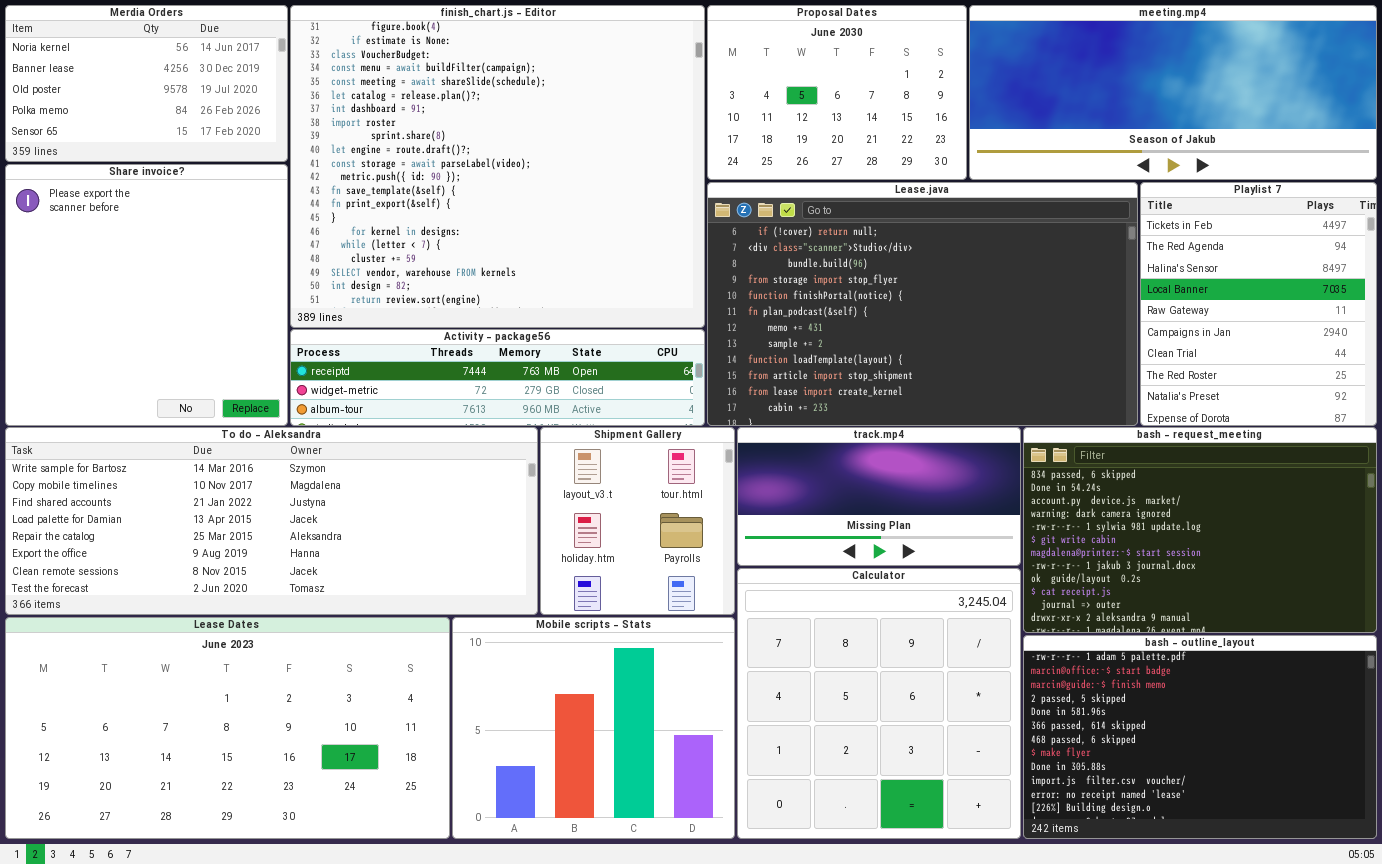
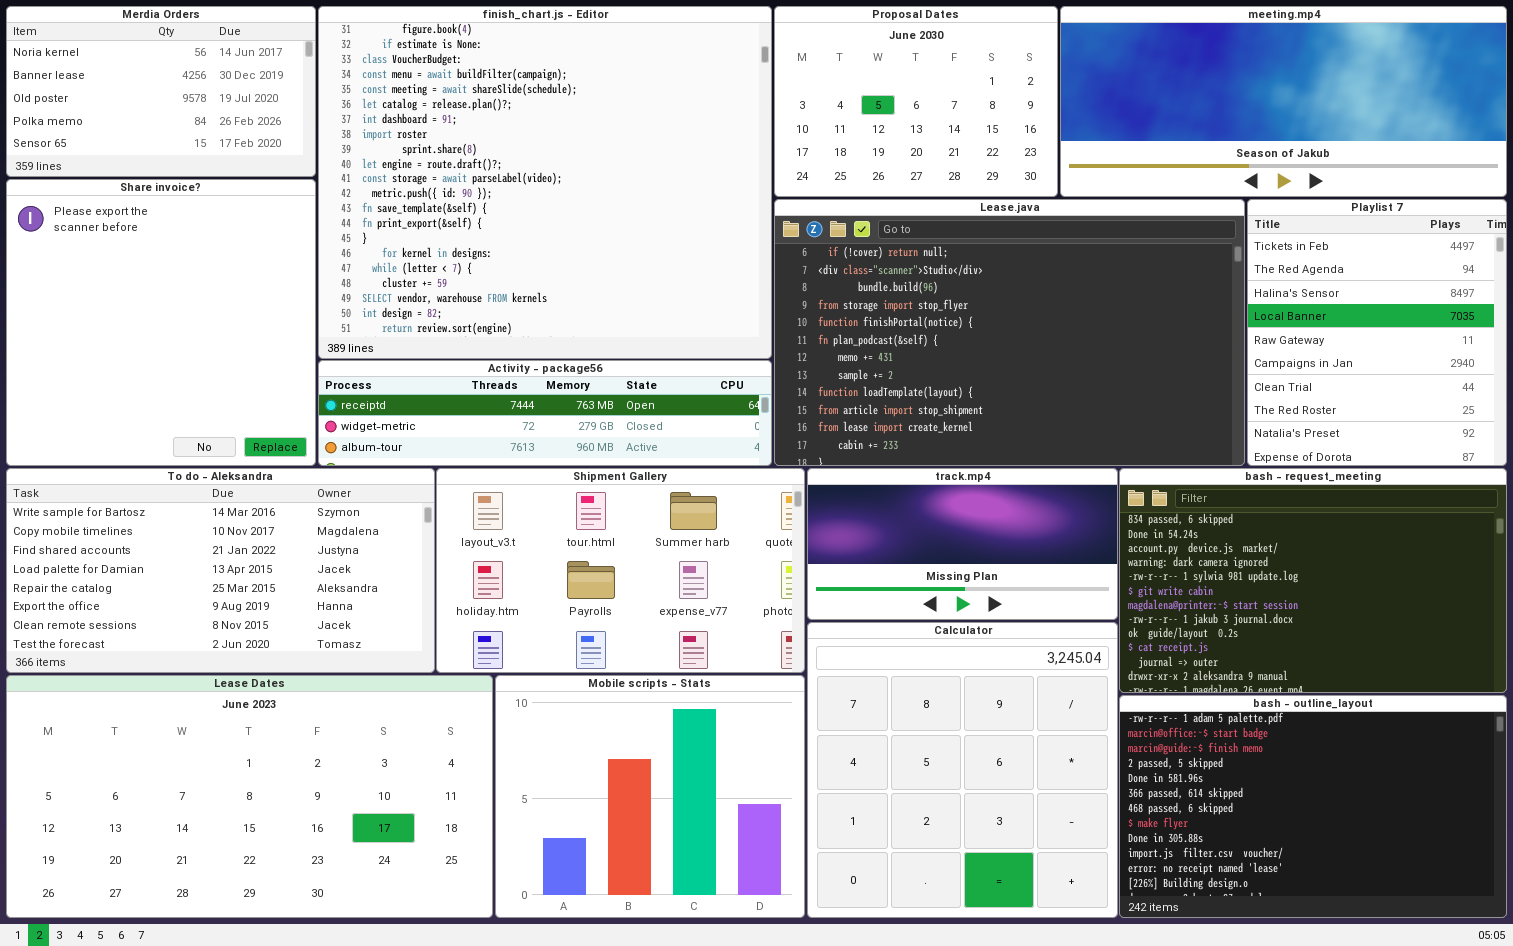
To do - Aleksandra: [5,427,538,615] -> [6,468,435,673], resized
Shipment Gallery: [540,427,735,615] -> [436,468,805,673], resized

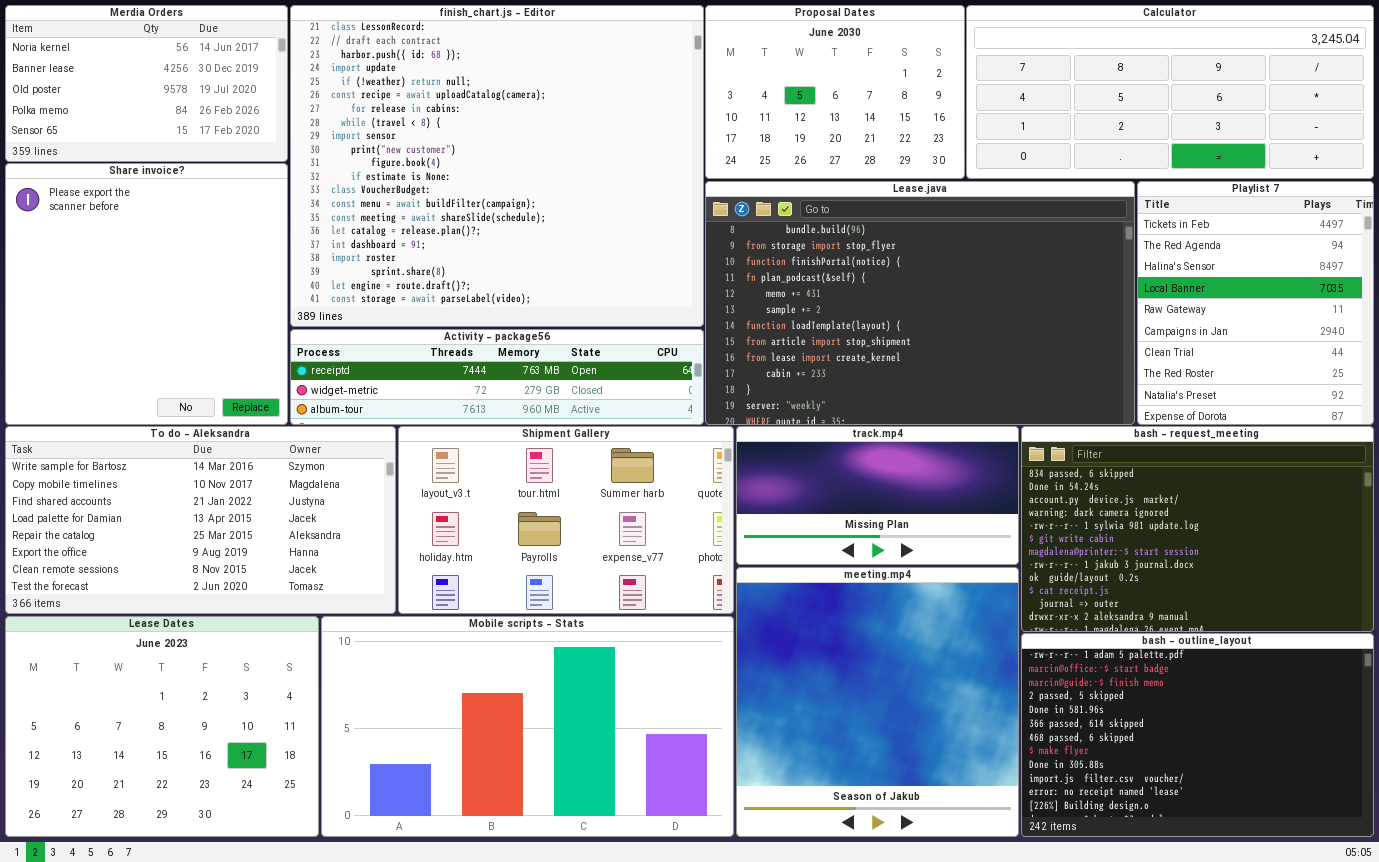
finish_chart.js - Editor: [318,6,772,359] -> [290,5,704,327], scrolled up 10 rows
meeting.mp4: [1060,6,1507,197] -> [736,567,1019,837], moved, resized
Lease.java: [774,199,1245,466] -> [705,181,1135,425], scrolled down 2 rows
Calculator: [807,622,1118,918] -> [966,5,1374,179], moved, resized
Lease Dates: [6,675,493,918] -> [5,616,319,837], resized
Mobile scripts - Stats: [495,675,805,918] -> [321,616,734,837], resized

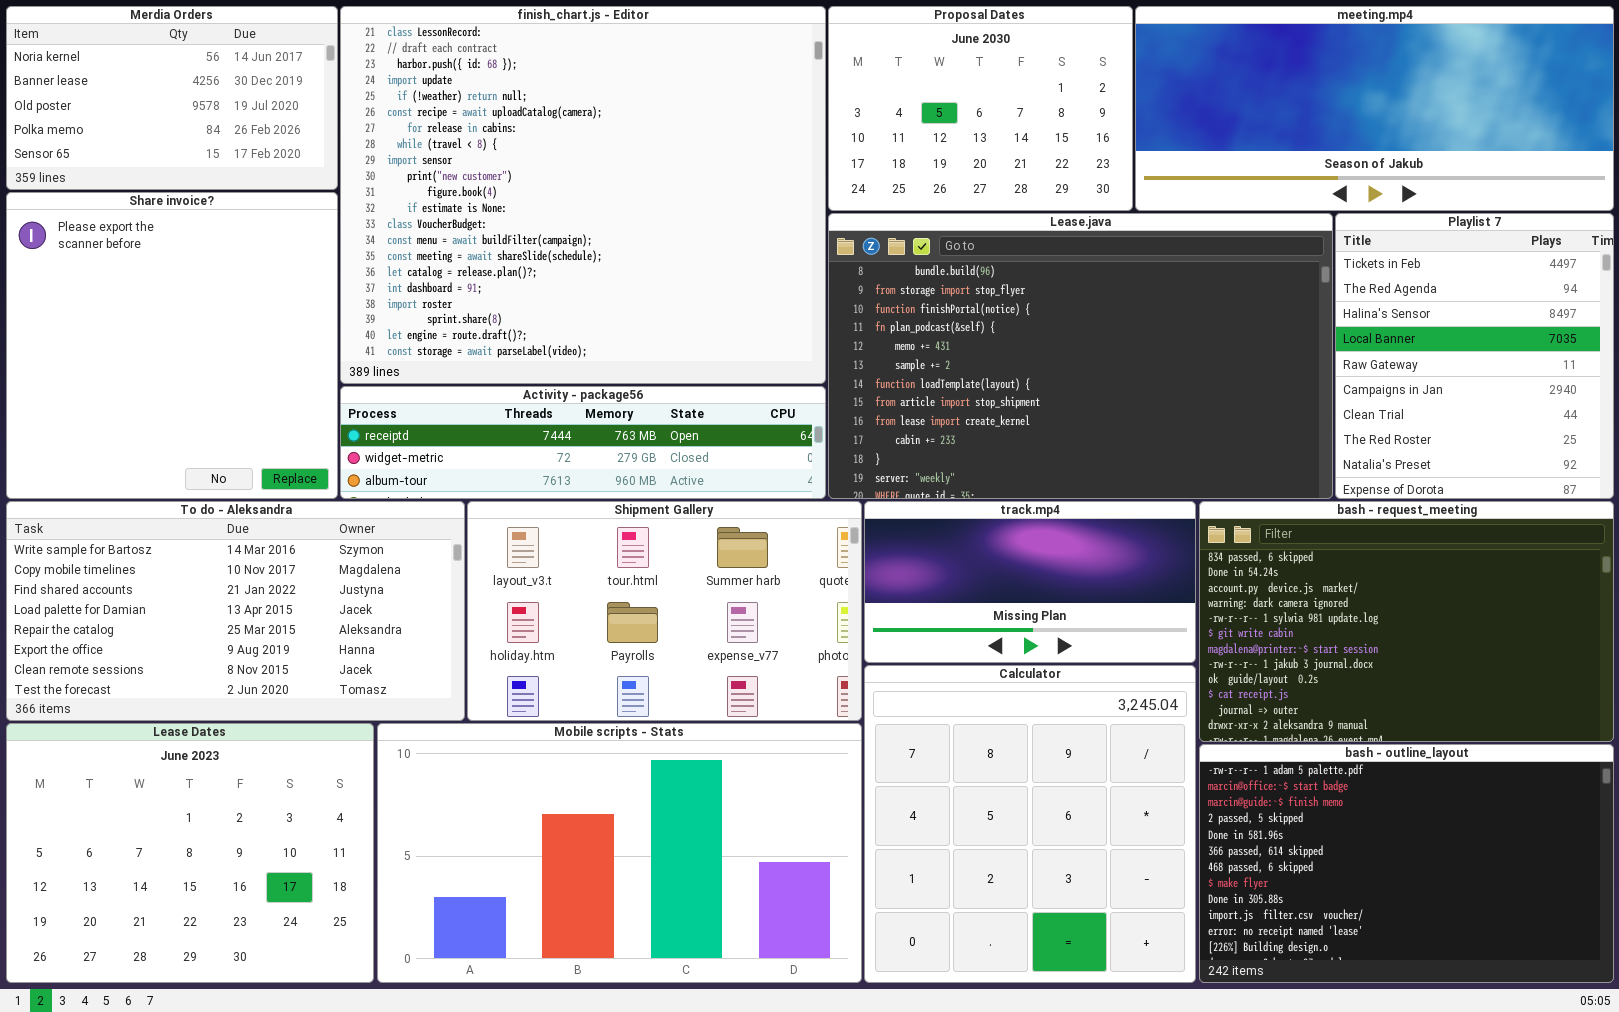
Calculator: [966,5,1374,179] -> [864,665,1196,983], moved, resized
meeting.mp4: [736,567,1019,837] -> [1135,6,1614,211], moved, resized

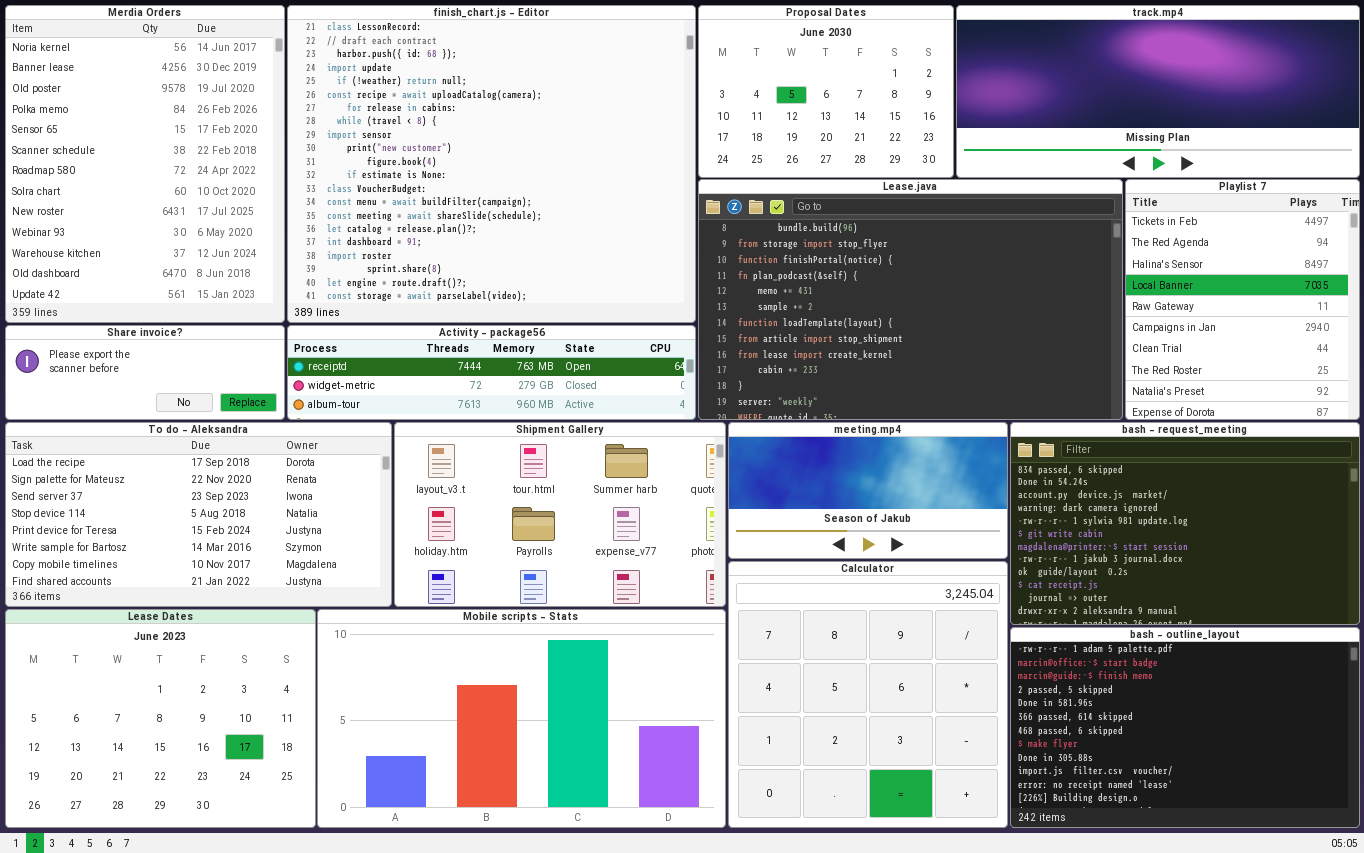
Merdia Orders: [6,6,338,190] -> [5,5,285,323], resized
meeting.mp4: [1135,6,1614,211] -> [728,422,1008,559], moved, resized
Share invoice?: [6,192,338,499] -> [5,325,285,420], resized
To do - Aleksandra: [6,501,465,721] -> [5,422,392,607], scrolled up 5 rows
track.mp4: [864,501,1196,663] -> [956,5,1360,178], moved, resized

